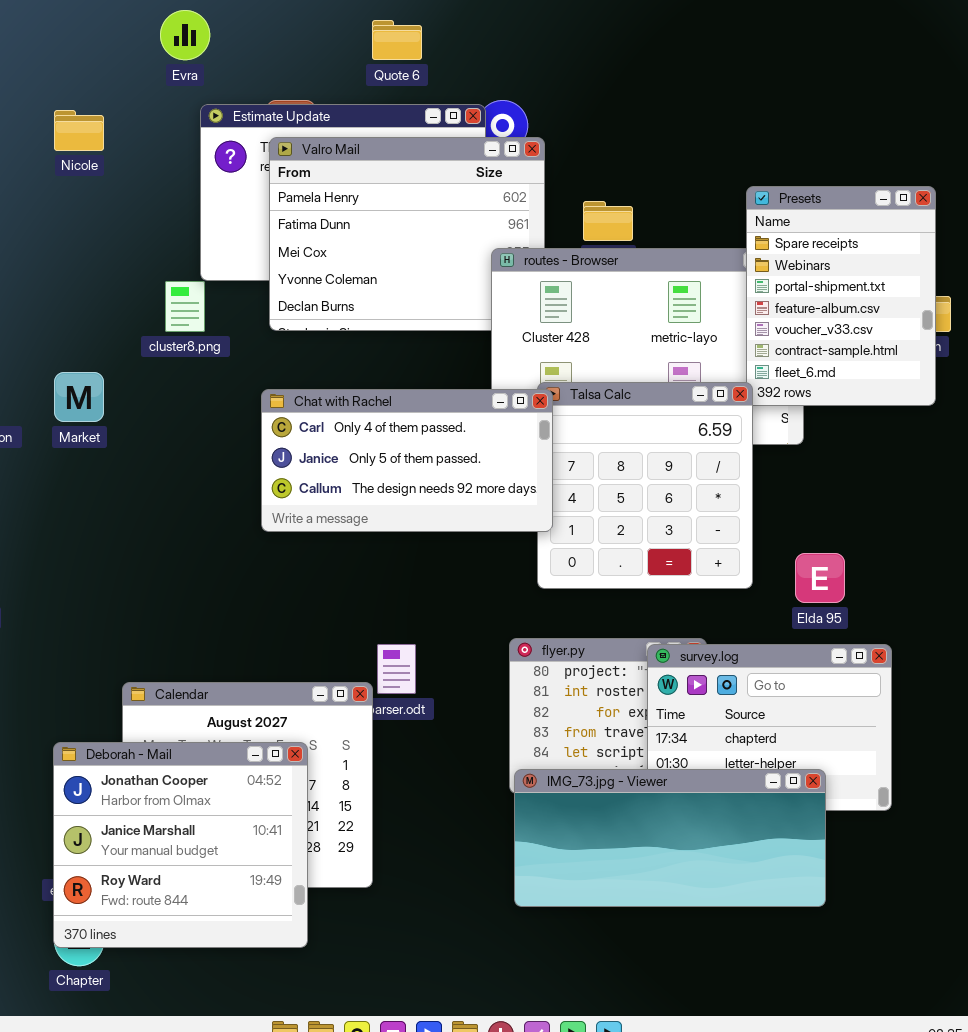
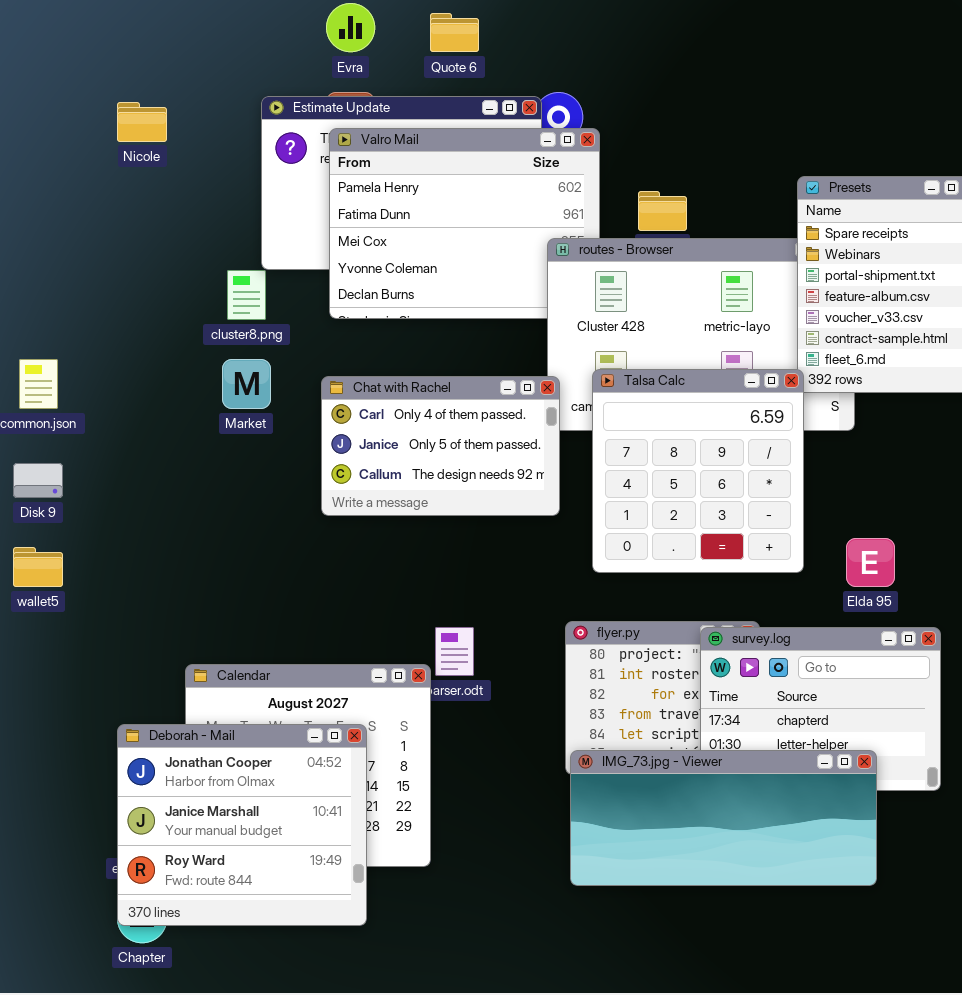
Evra: [160,10,210,60] -> [326,3,375,52], moved
Market: [54,372,104,422] -> [222,359,271,409], moved
Chat with Rachel: [261,389,553,532] -> [321,376,560,516], resized

